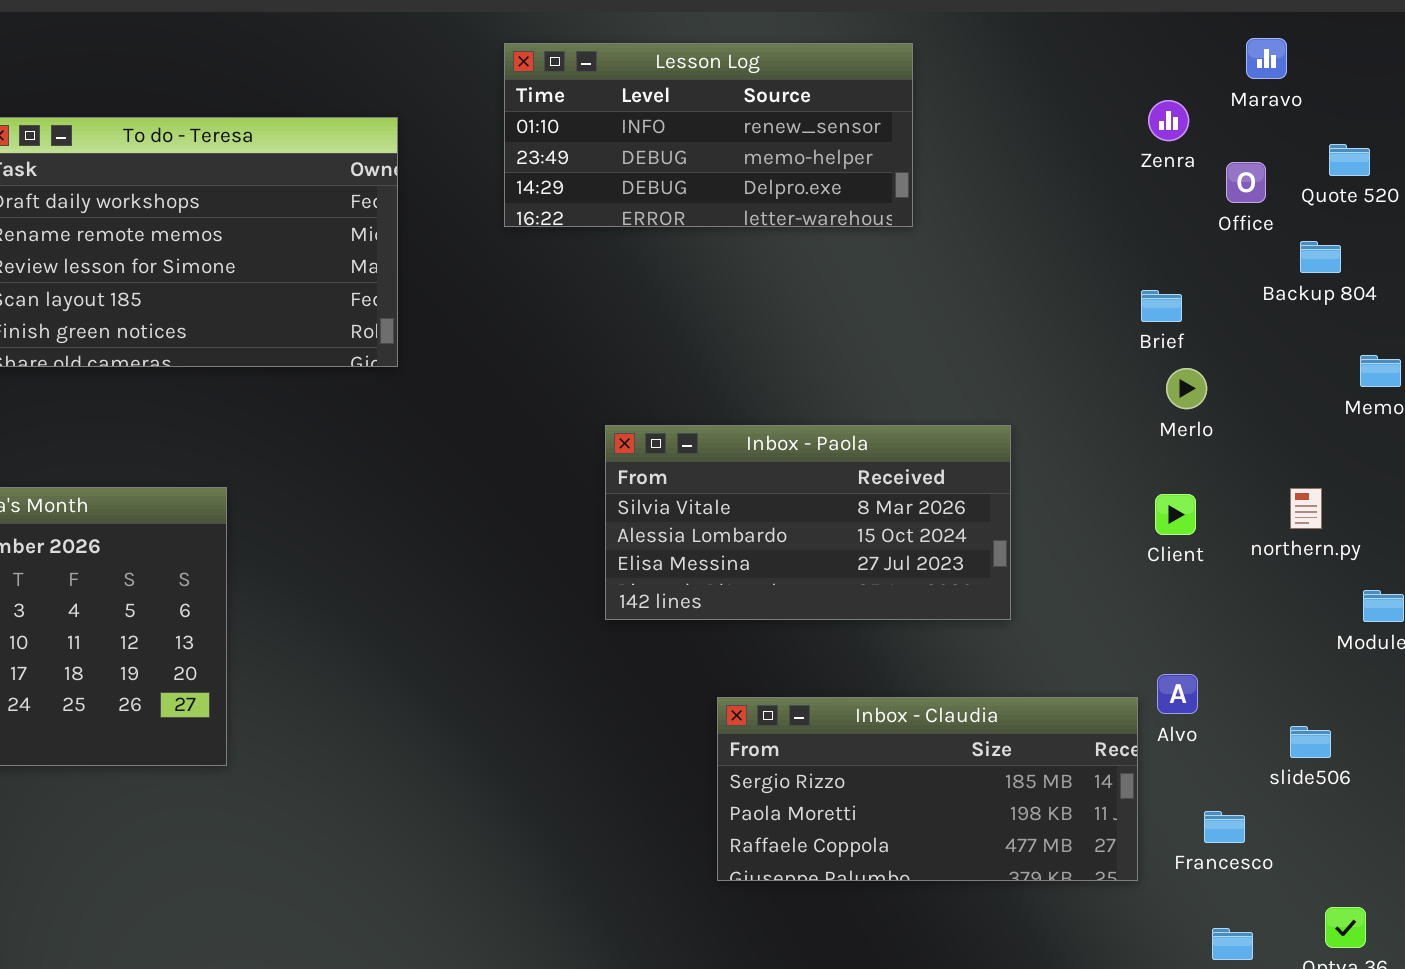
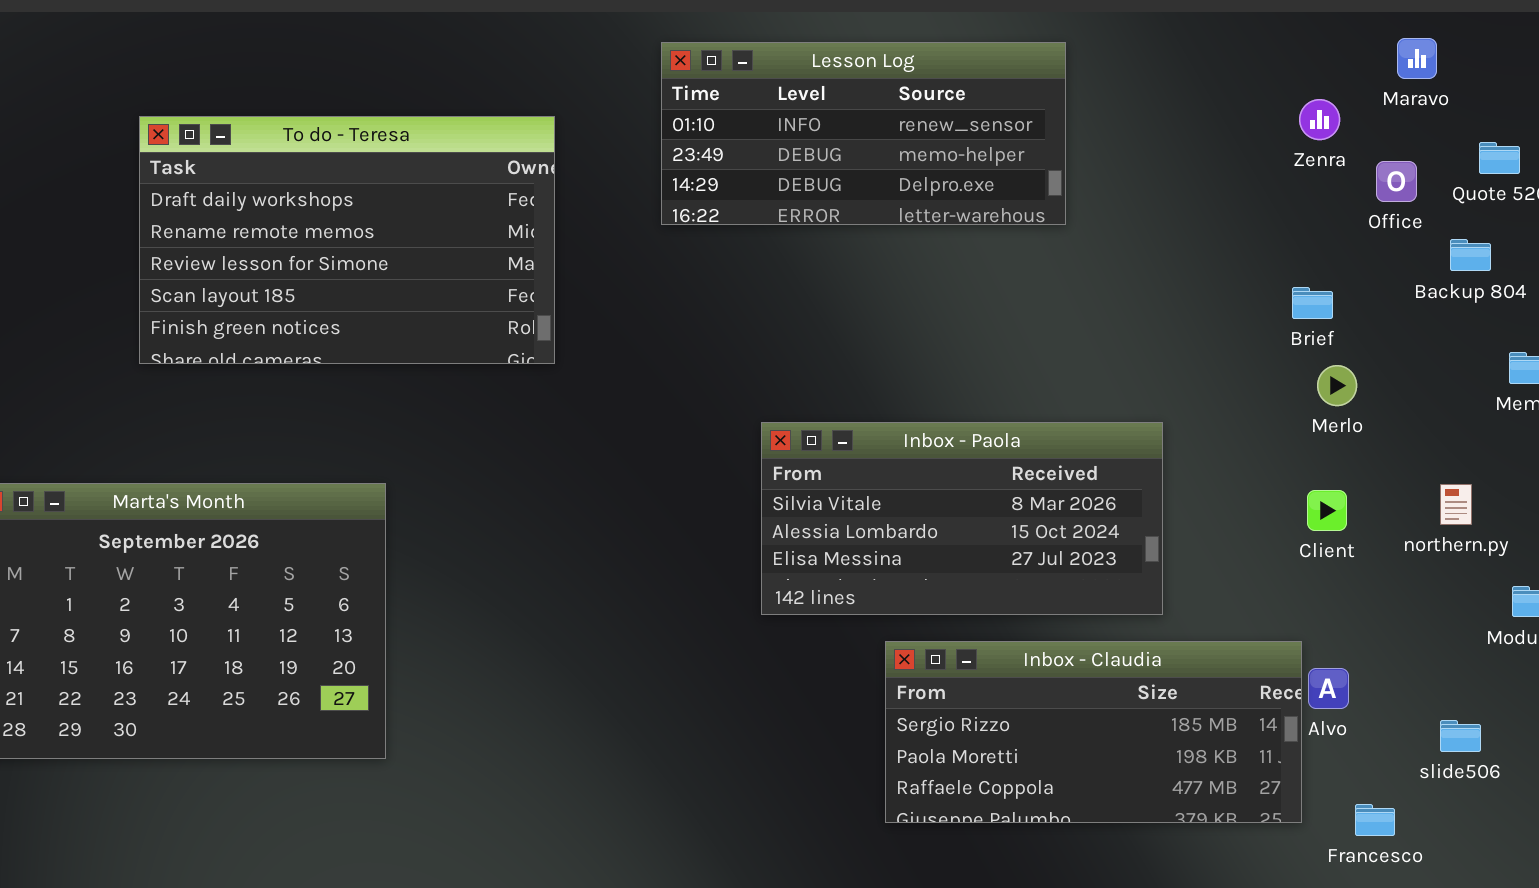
Inbox - Claudia: [717,697,1138,881] -> [885,641,1302,823], moved

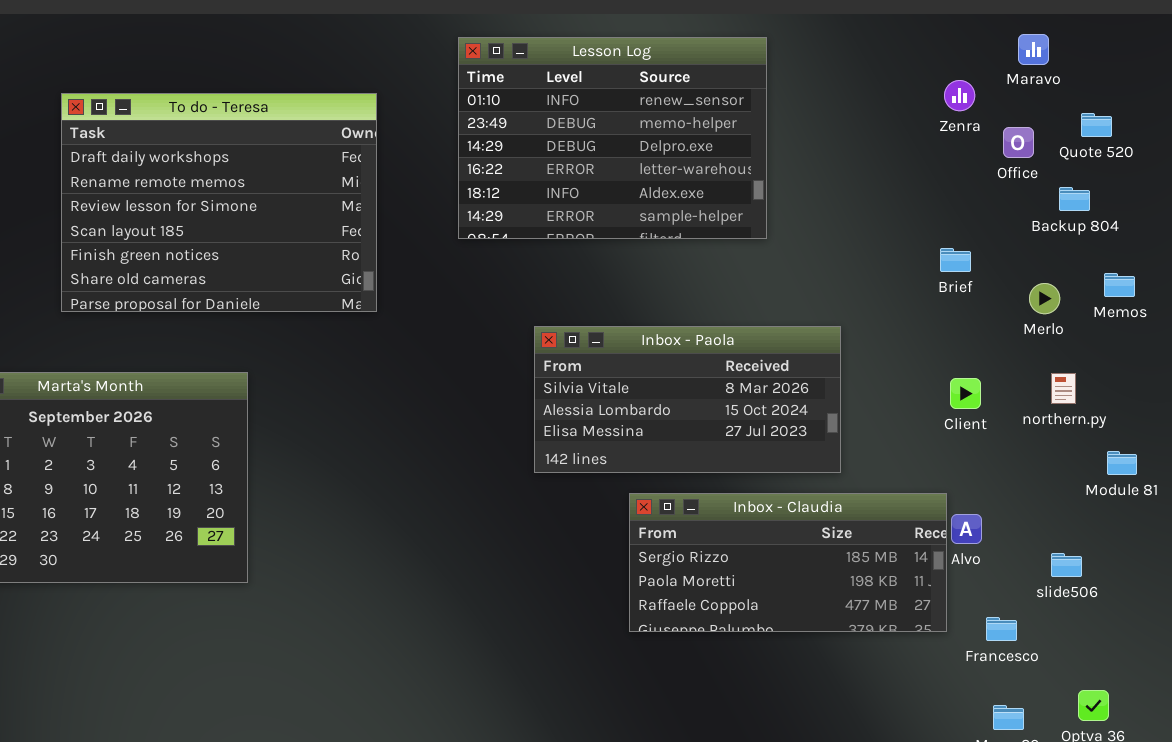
Lesson Log: [661,42,1066,225] -> [458,37,767,239], resized
To do - Teresa: [139,116,555,364] -> [61,93,377,312], resized
Brief: [1292,287,1333,319] -> [940,248,971,272], moved
Merlo: [1317,365,1357,406] -> [1029,283,1060,314], moved

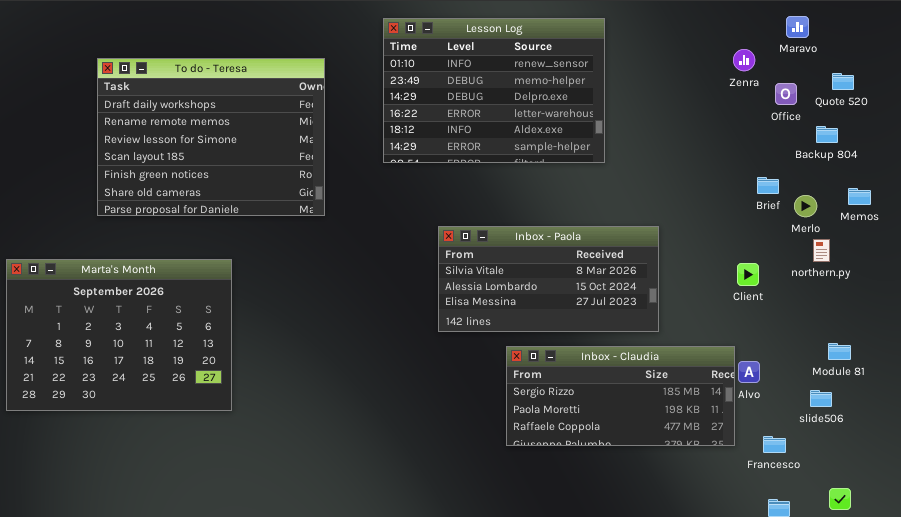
Brief: [940,248,971,272] -> [757,177,779,194], moved
northern.py: [1051,373,1076,404] -> [813,239,830,262], moved
Module 81: [1107,451,1137,475] -> [828,343,851,360], moved

